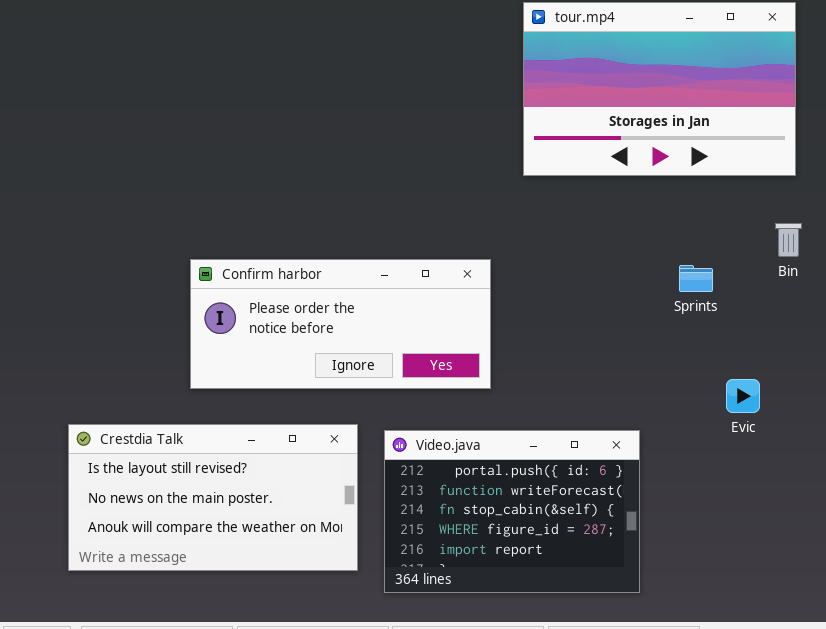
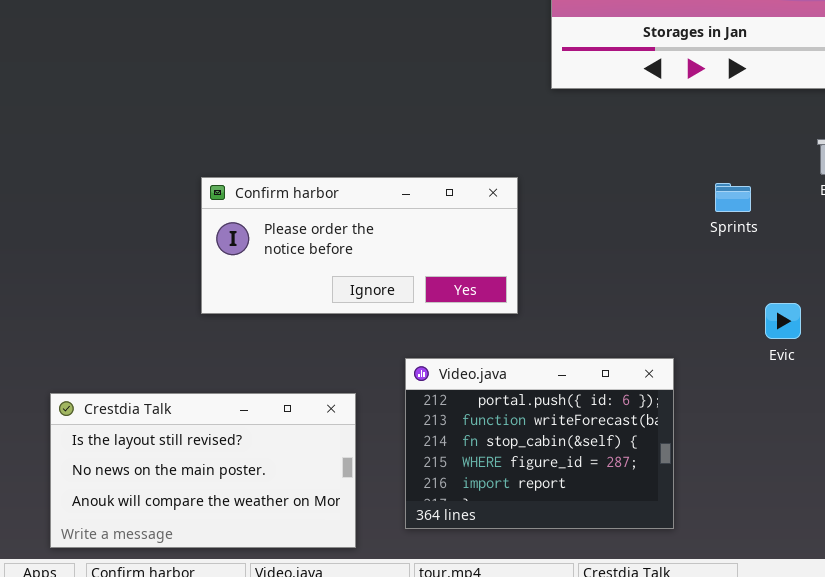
Crestdia Talk: [68,424,358,571] -> [50,393,356,548], moved

